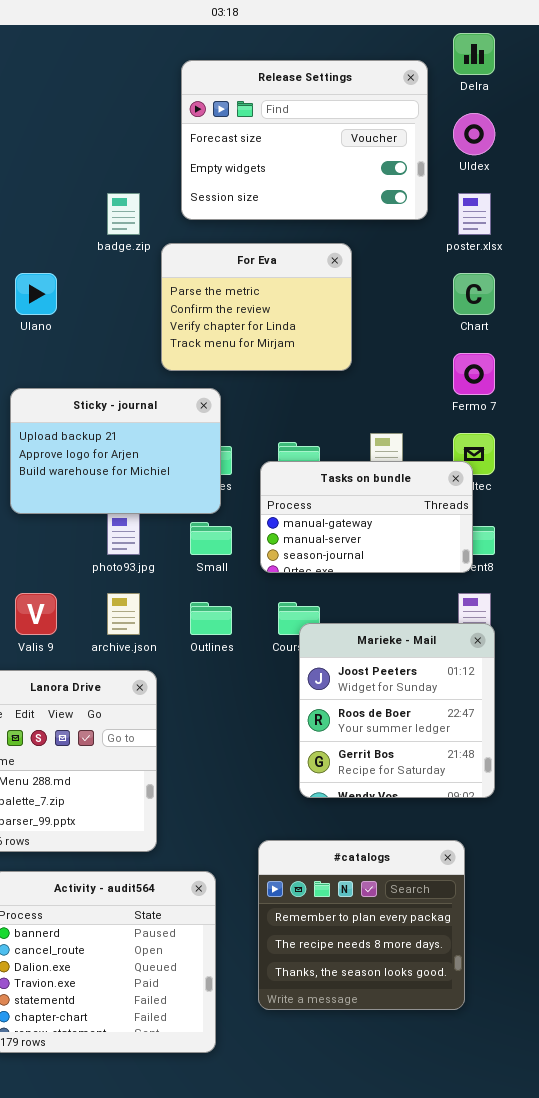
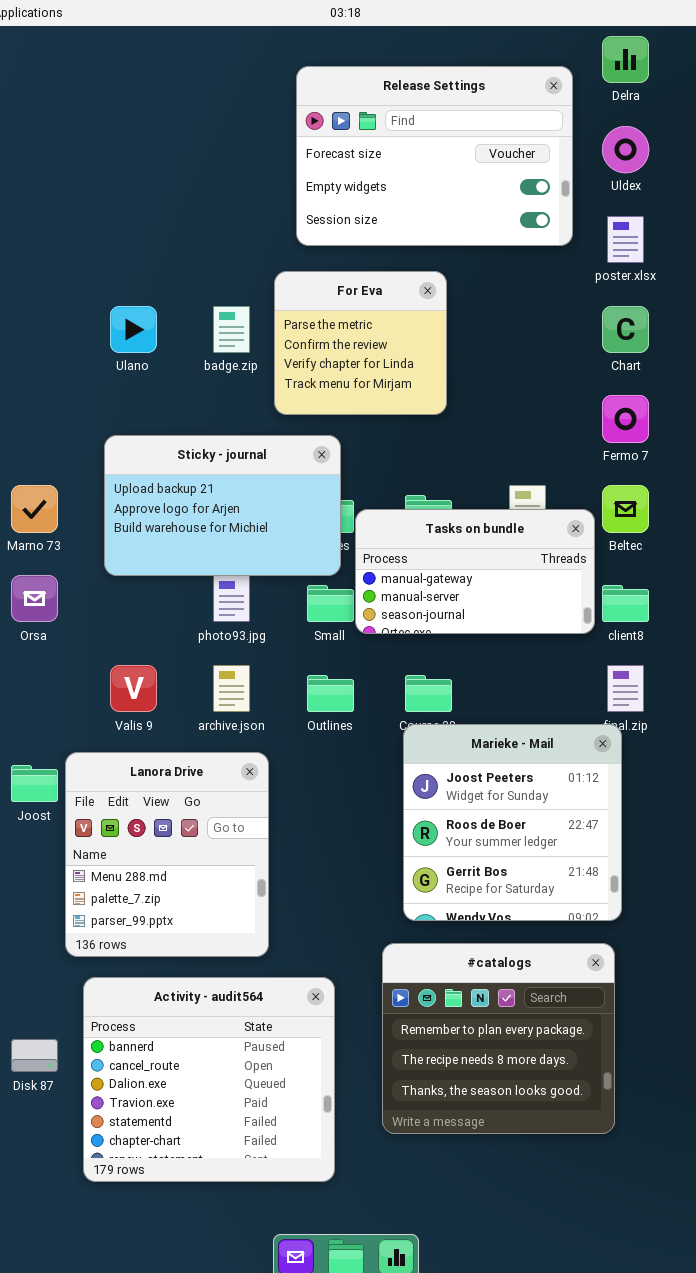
badge.zip: [107,193,140,235] -> [213,306,250,353], moved
For Eva: [161,243,352,371] -> [274,271,447,415], resized
Tasks on bundle: [260,461,473,573] -> [355,509,595,634], moved
Marieke - Mail: [299,623,495,798] -> [403,724,622,921], moved

